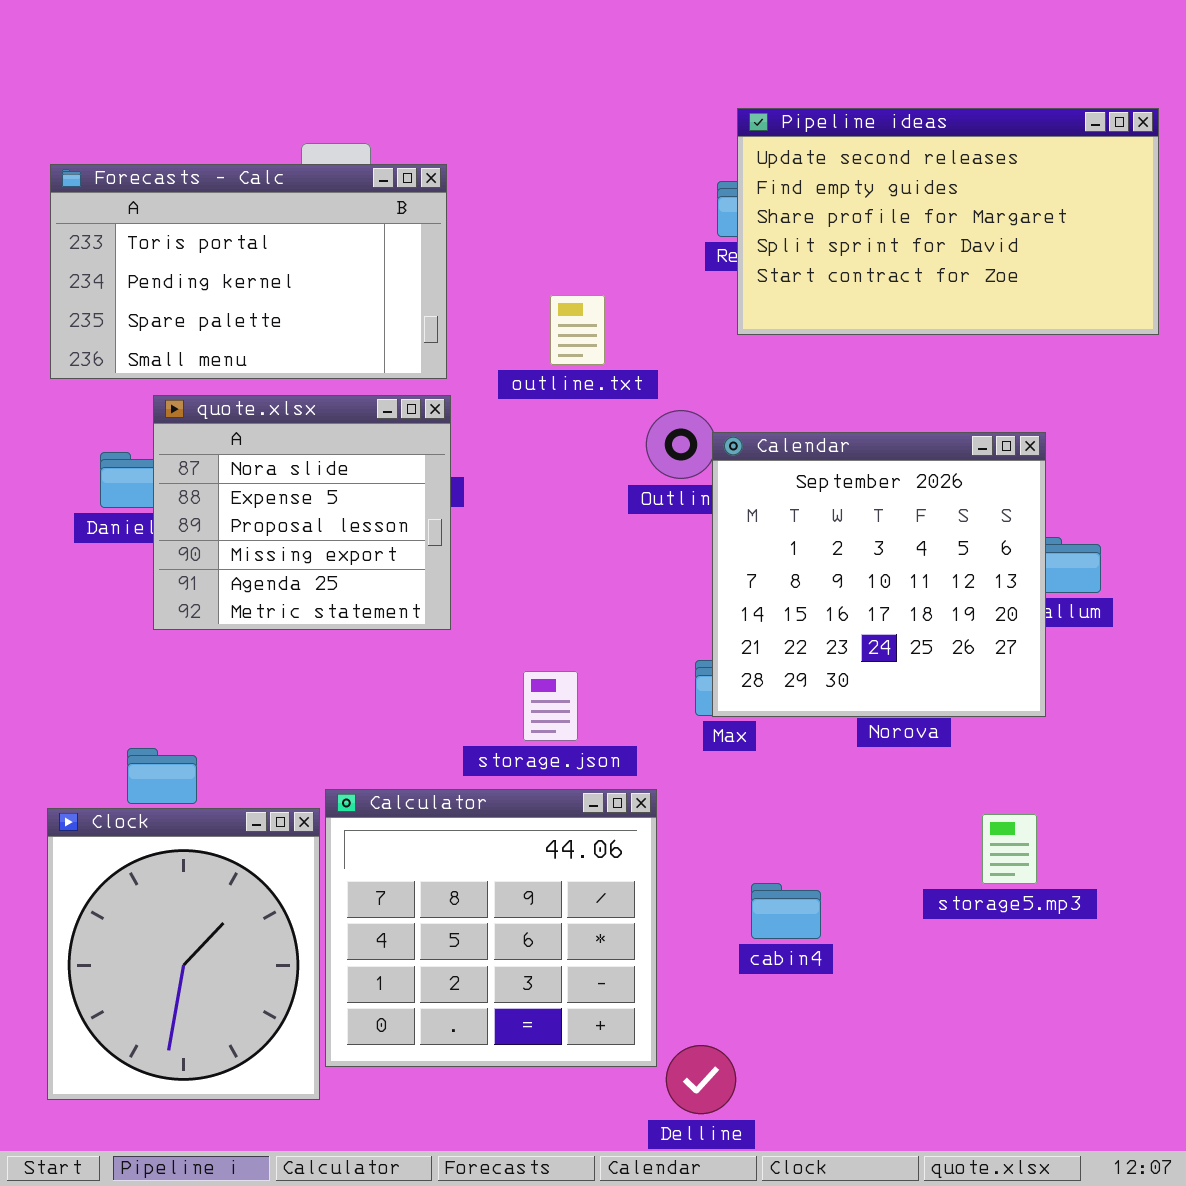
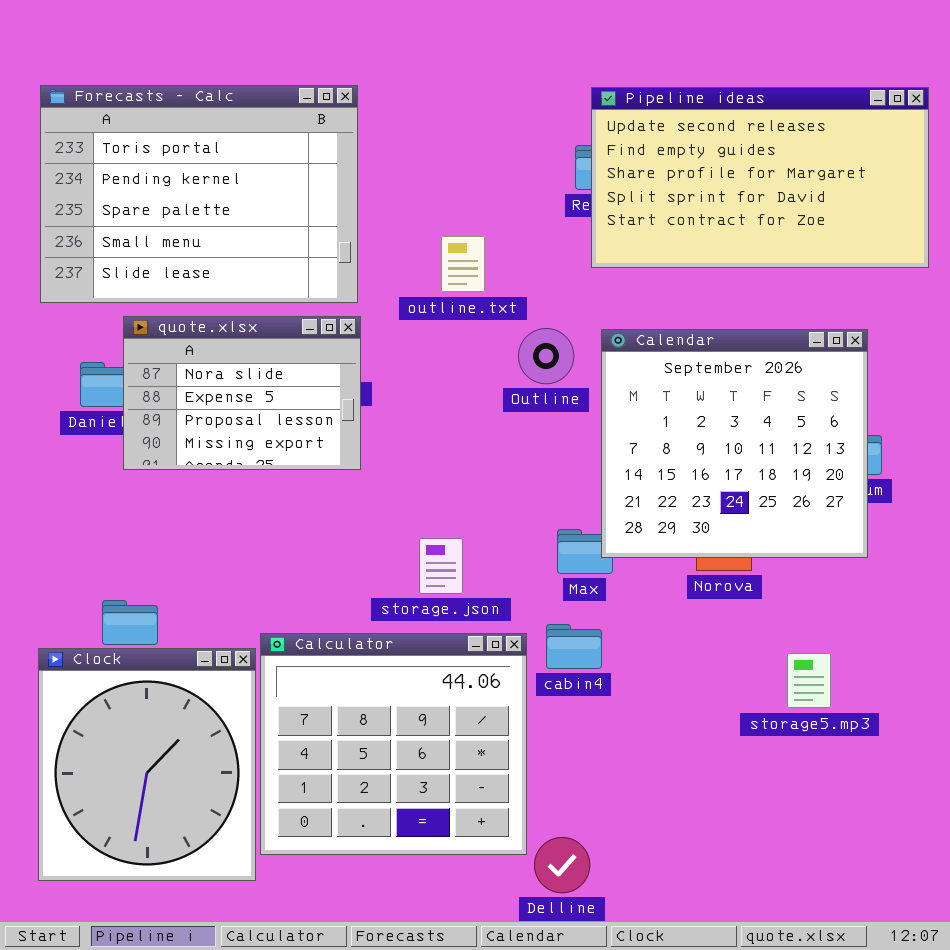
Forecasts - Calc: [50,164,447,379] -> [40,85,358,303], resized
quote.xlsx: [153,395,451,630] -> [123,316,361,470], resized
Calendar: [712,432,1046,717] -> [601,329,868,558], moved
cabin4: [751,883,821,939] -> [546,624,602,669], moved

